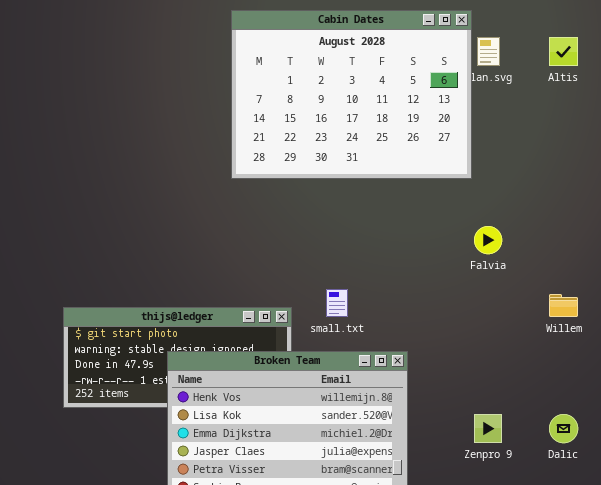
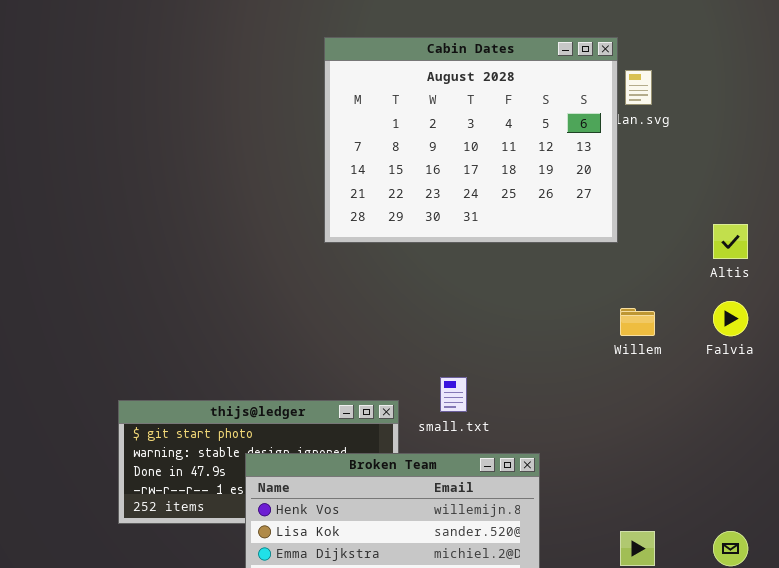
Altis: [549,37,578,66] -> [713,224,748,259], moved
Falvia: [474,226,502,254] -> [713,301,748,336], moved
Willem: [549,294,578,317] -> [620,308,655,336], moved

